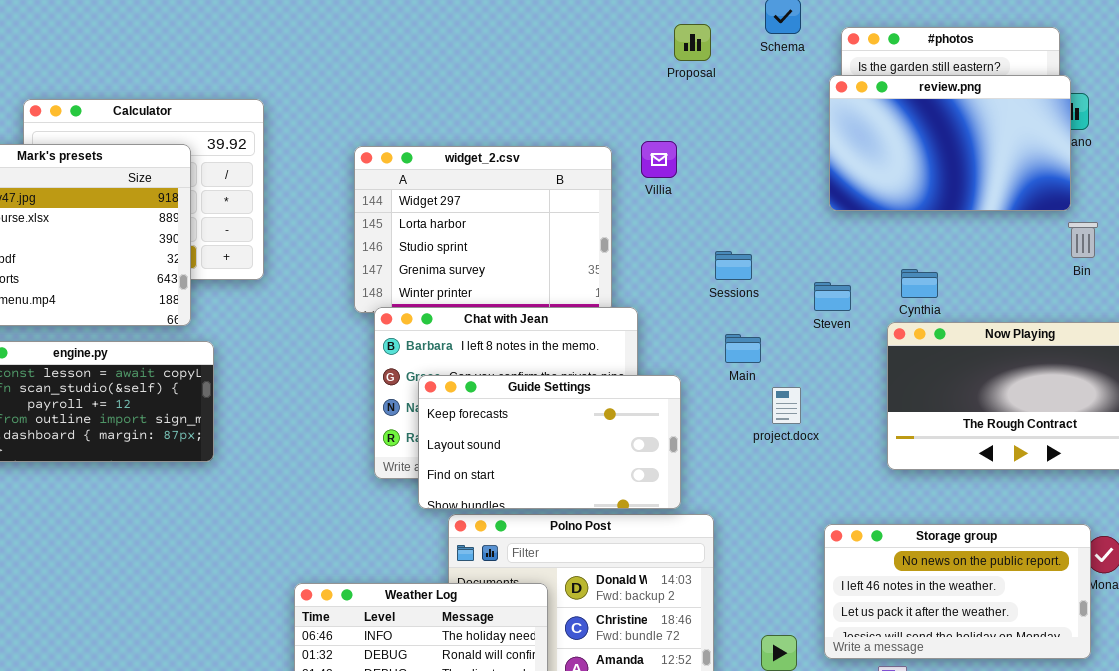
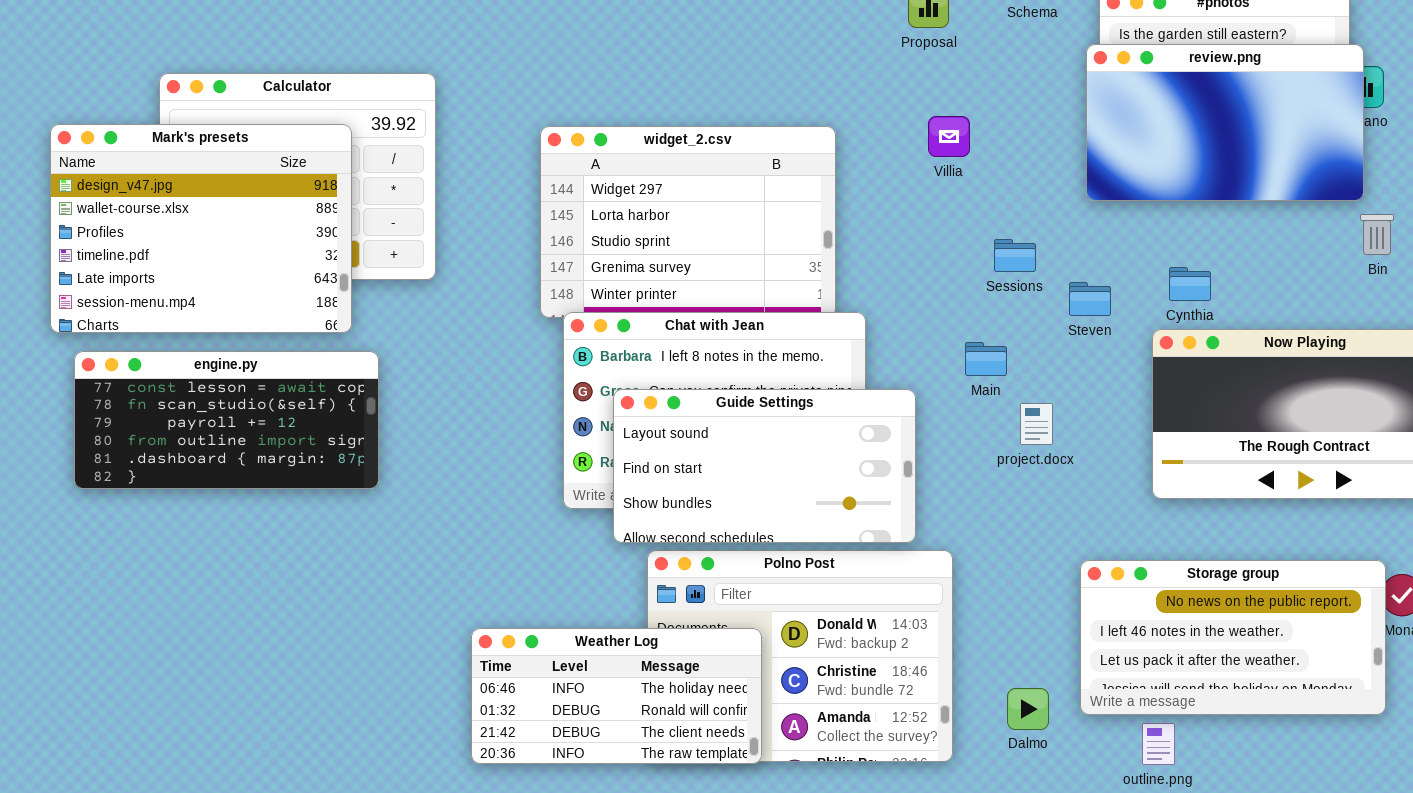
Villia: [641,141,677,178] -> [928,116,970,157], moved
Sessions: [715,251,752,280] -> [994,239,1036,272], moved
Guide Settings: [418,375,681,509] -> [613,389,916,543], scrolled down 1 row

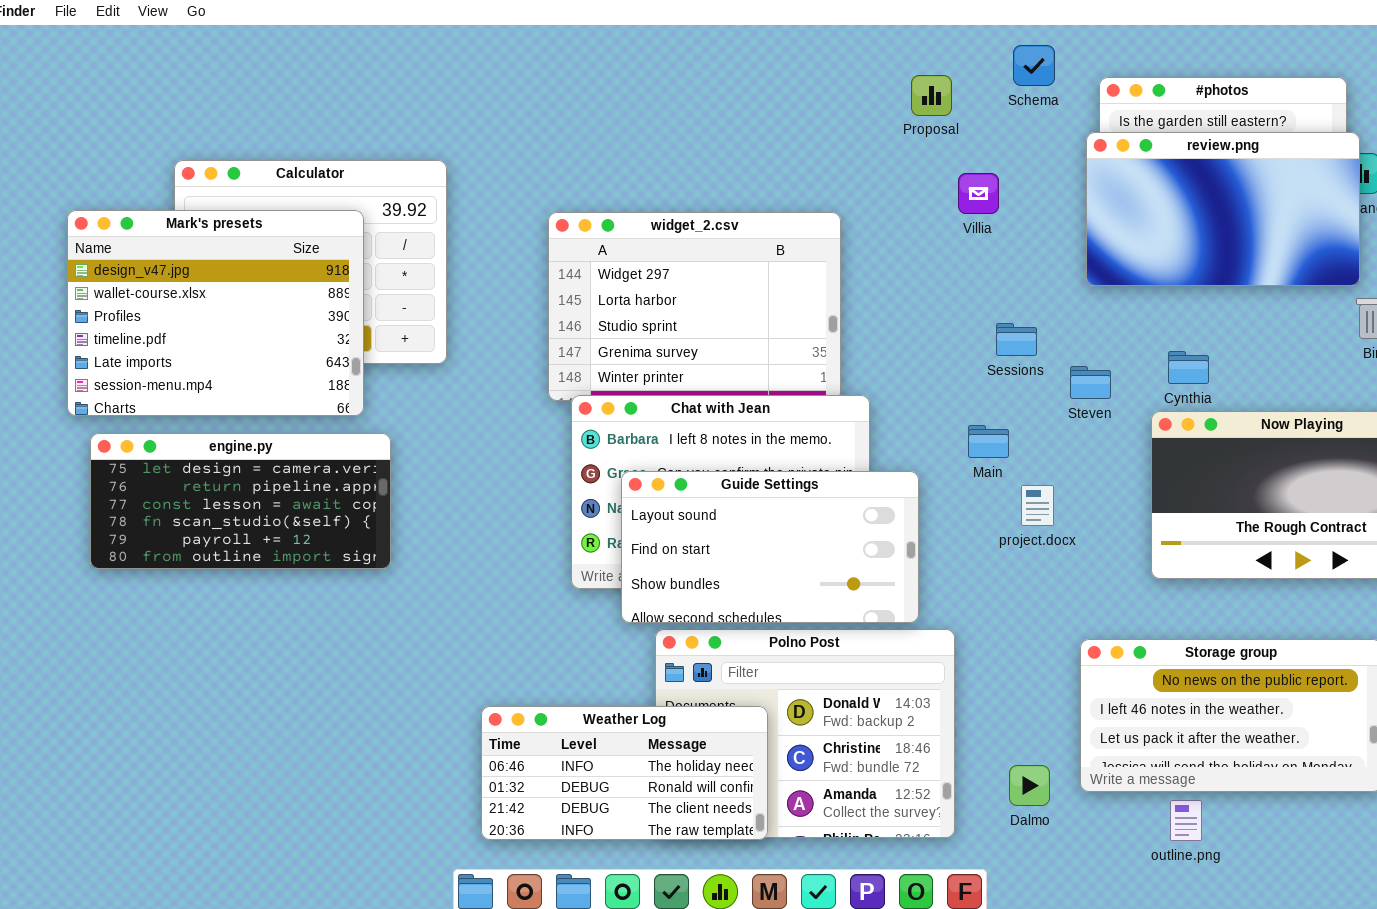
Villia: [928,116,970,157] -> [958,173,999,214], moved
engine.py: [74,351,379,489] -> [90,433,391,569], scrolled up 2 rows
outline.png: [1142,723,1175,765] -> [1170,800,1202,841], moved

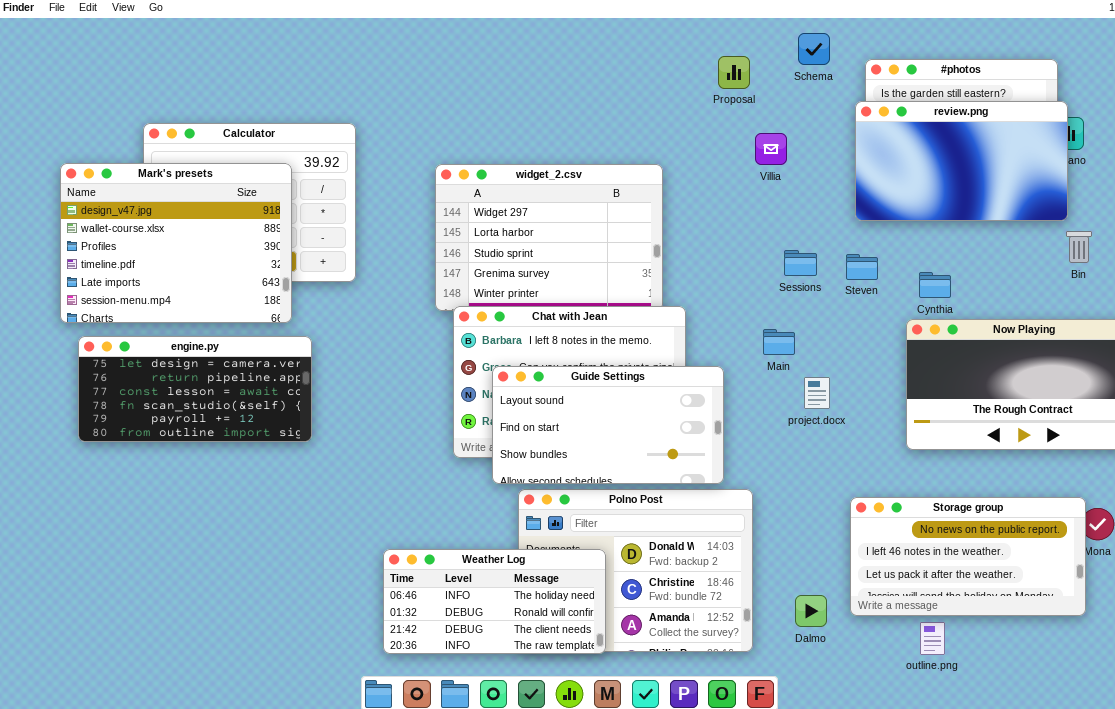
Steven: [1070,366,1111,399] -> [846,254,878,280], moved

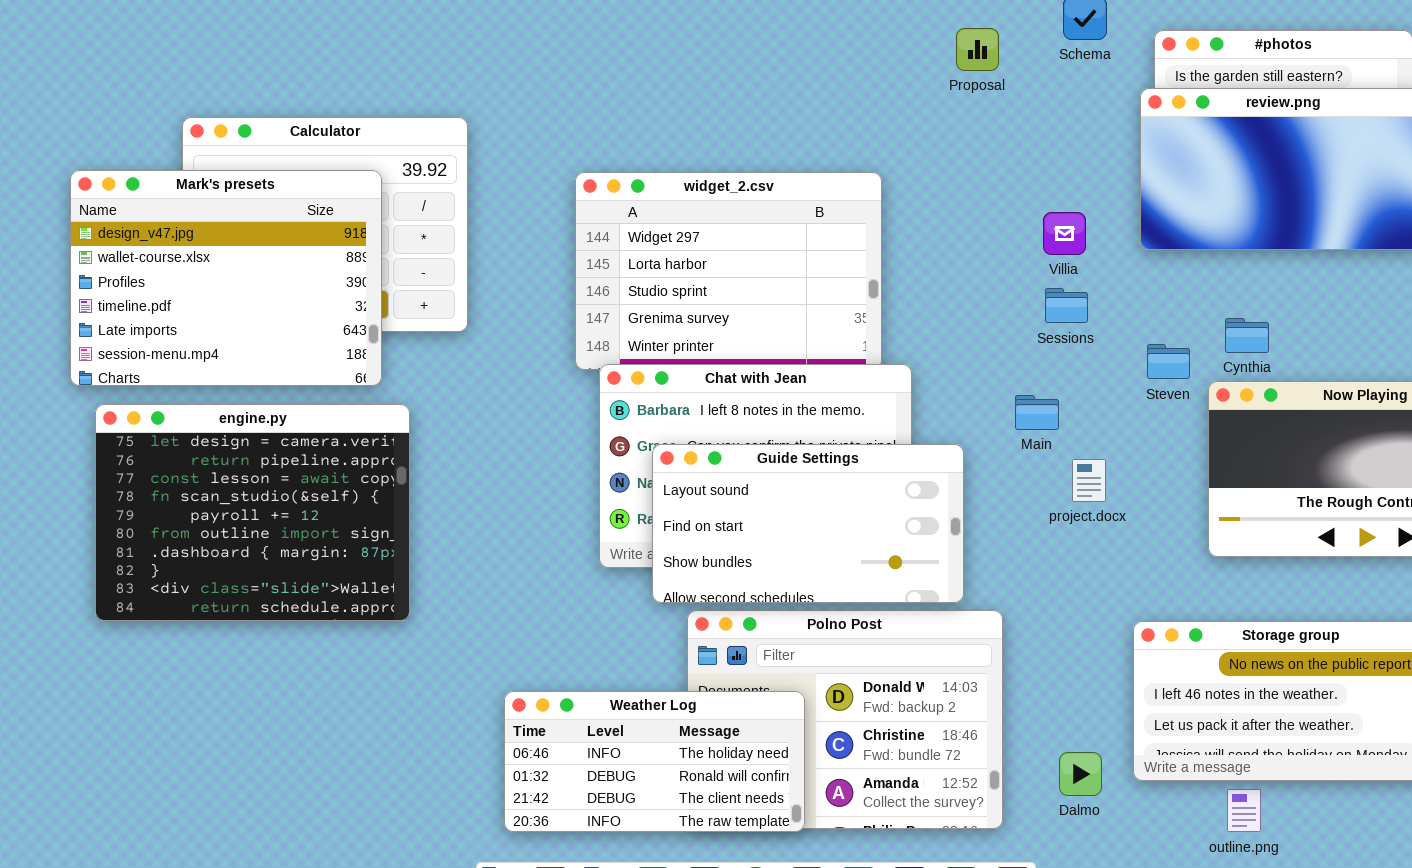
Villia: [755,133,787,165] -> [1043,212,1086,255], moved
Steven: [846,254,878,280] -> [1147,344,1190,379], moved
engine.py: [78,336,312,442] -> [95,404,410,621], resized

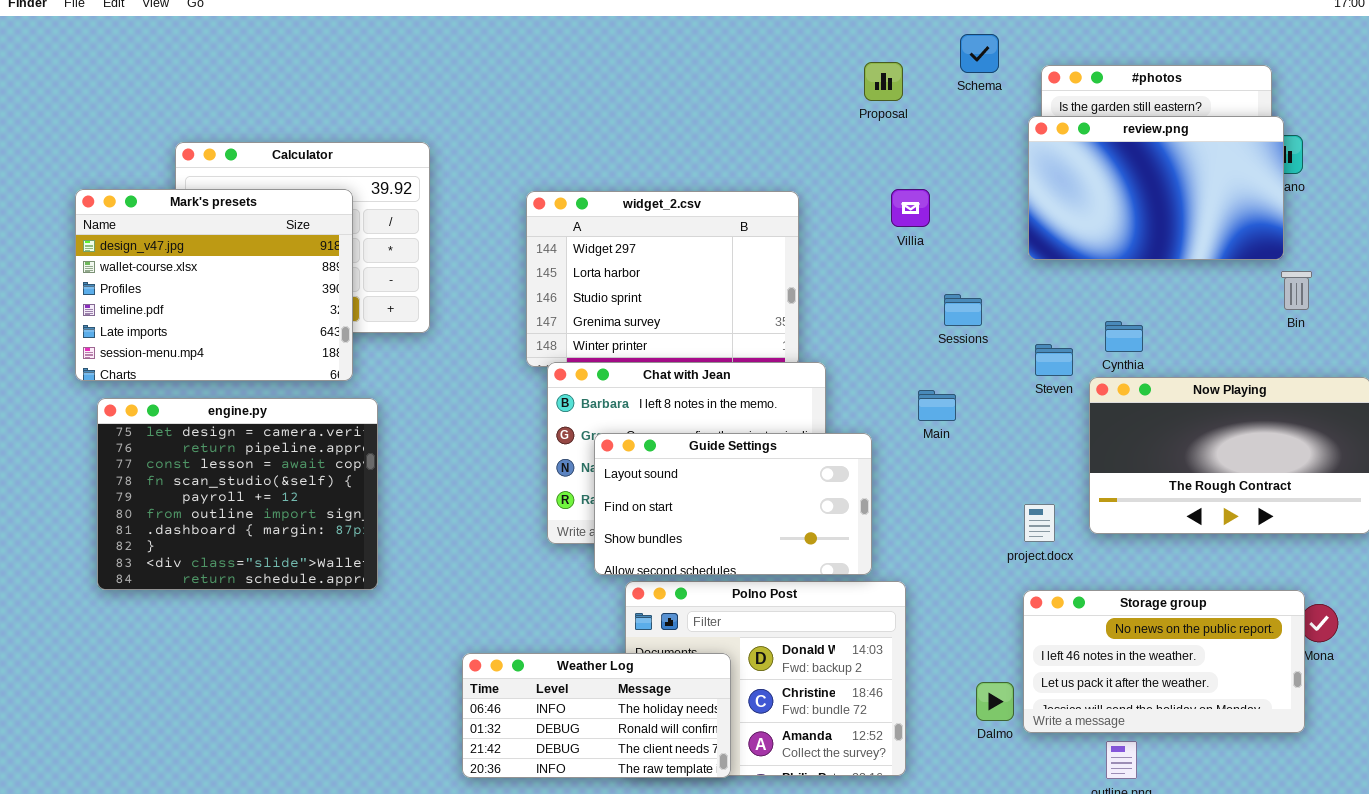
Villia: [1043,212,1086,255] -> [891,189,930,227], moved
project.docx: [1072,459,1106,502] -> [1024,504,1055,542], moved
Dalmo: [1059,752,1102,796] -> [976,682,1014,721], moved

